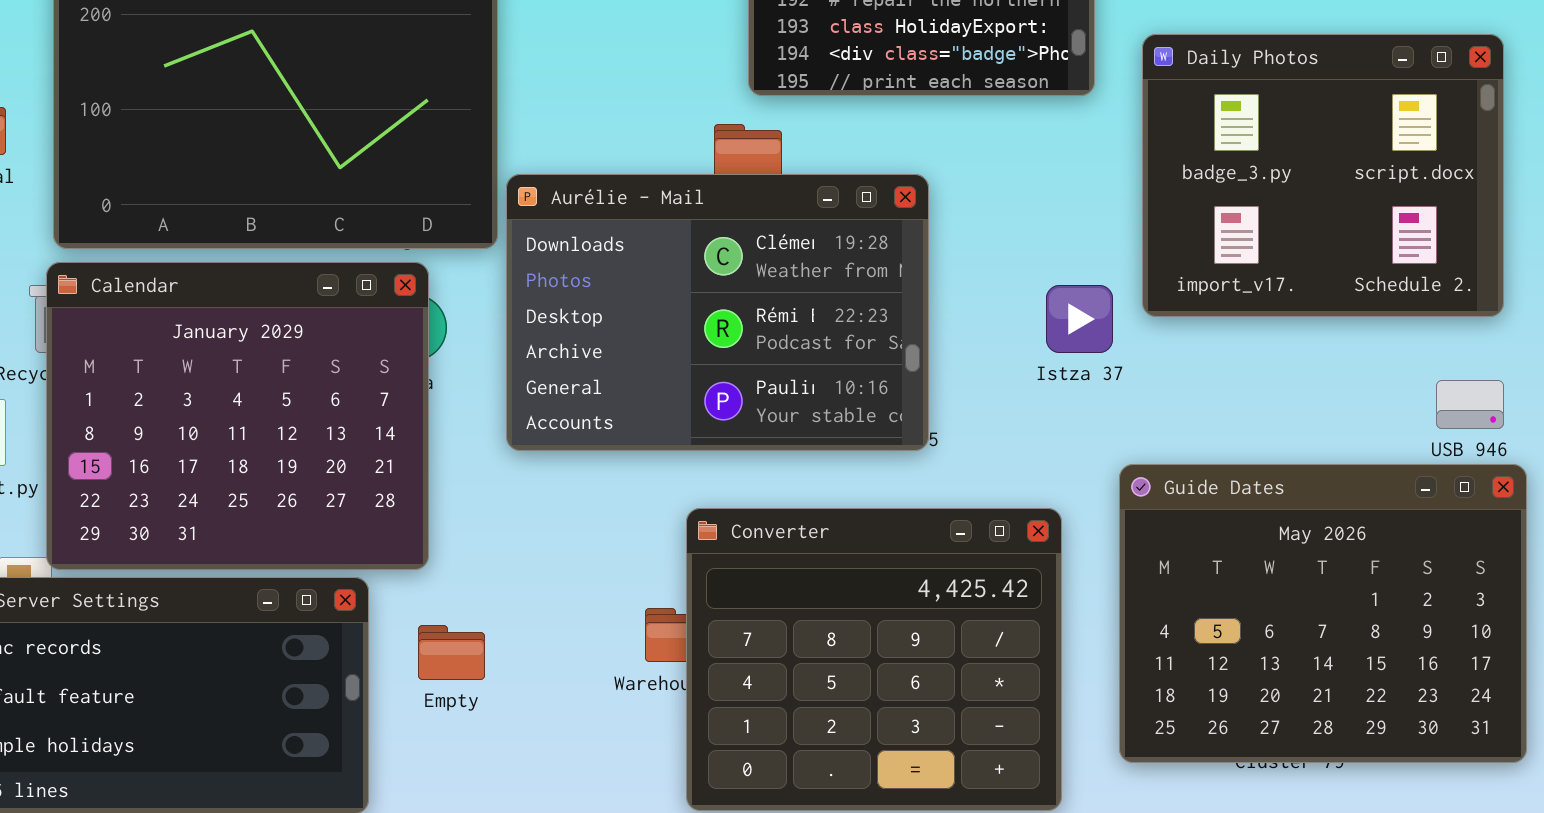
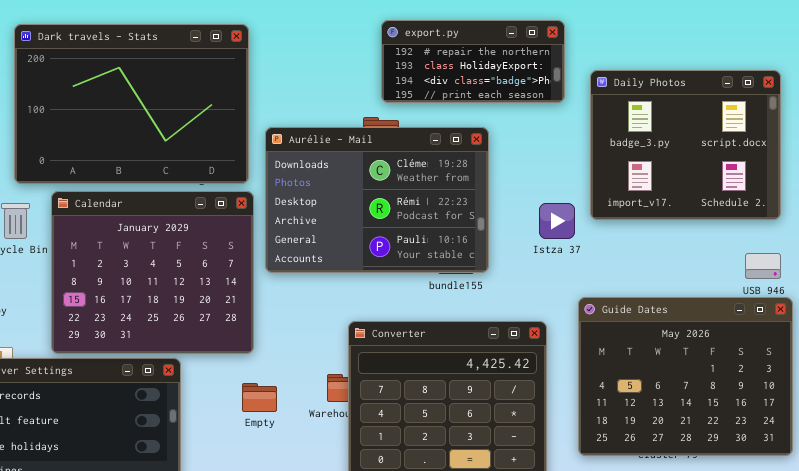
Aurélie - Mail: [506,174,929,451] -> [265,127,489,273], moved
Calendar: [46,262,429,570] -> [51,191,254,354], moved
Empty: [418,625,485,680] -> [242,383,277,412], moved

